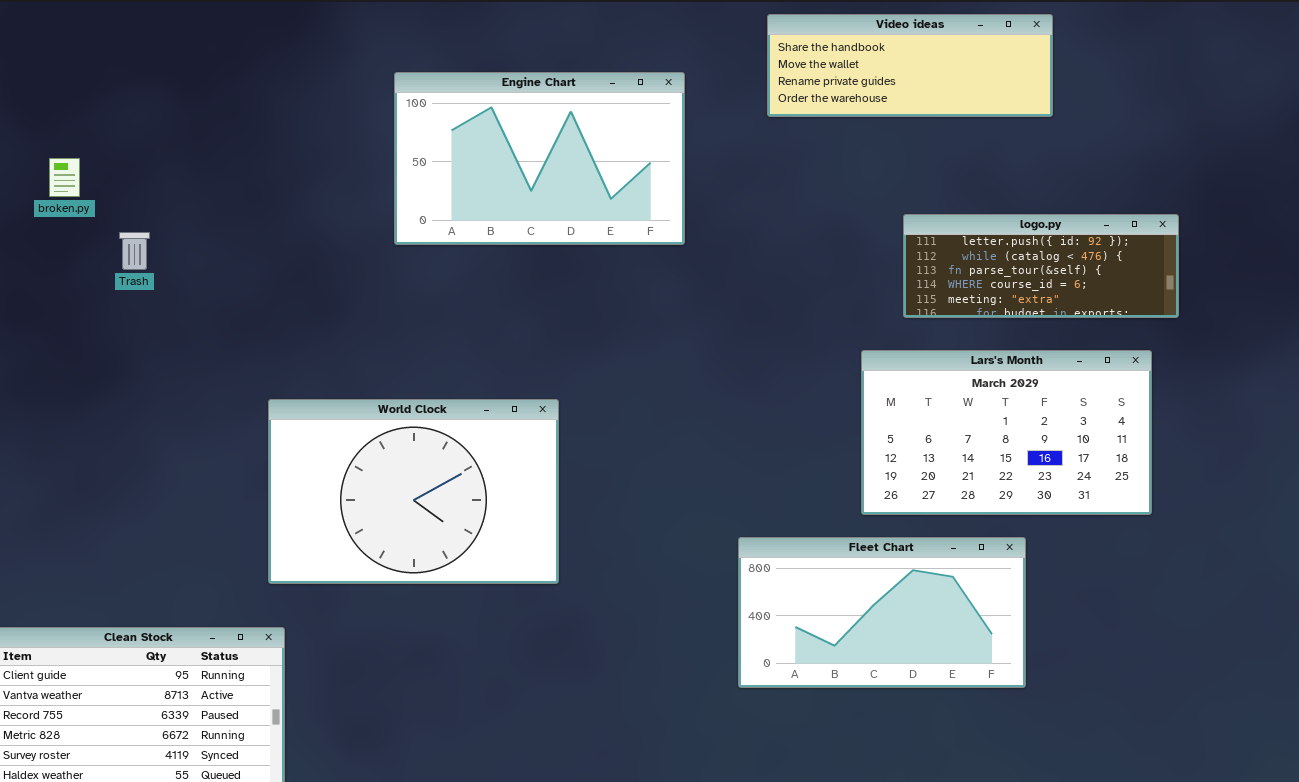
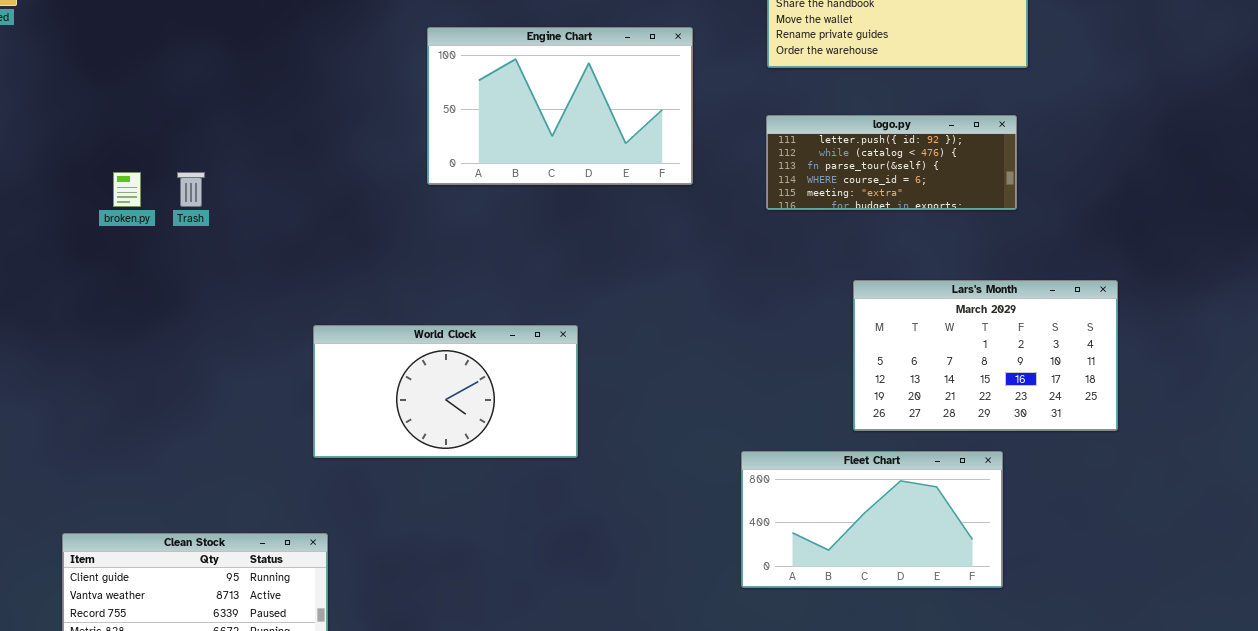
broken.py: [49,158,80,197] -> [113,172,141,207], moved
logo.py: [903,214,1179,318] -> [766,115,1017,210], moved
World Clock: [268,399,559,584] -> [313,325,578,458], resized

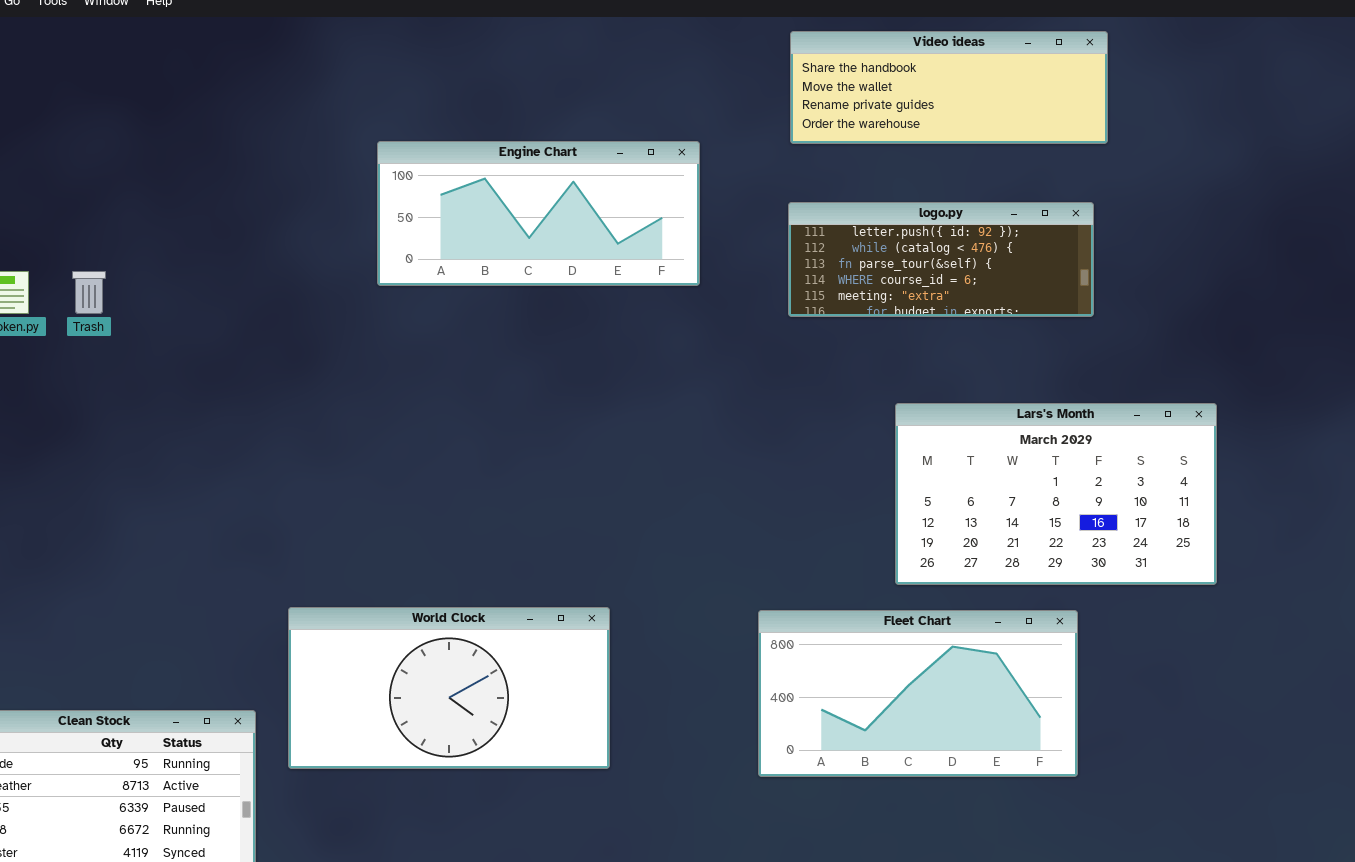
Engine Chart: [427,27,693,185] -> [377,141,700,286], resized
World Clock: [313,325,578,458] -> [288,607,610,769], moved

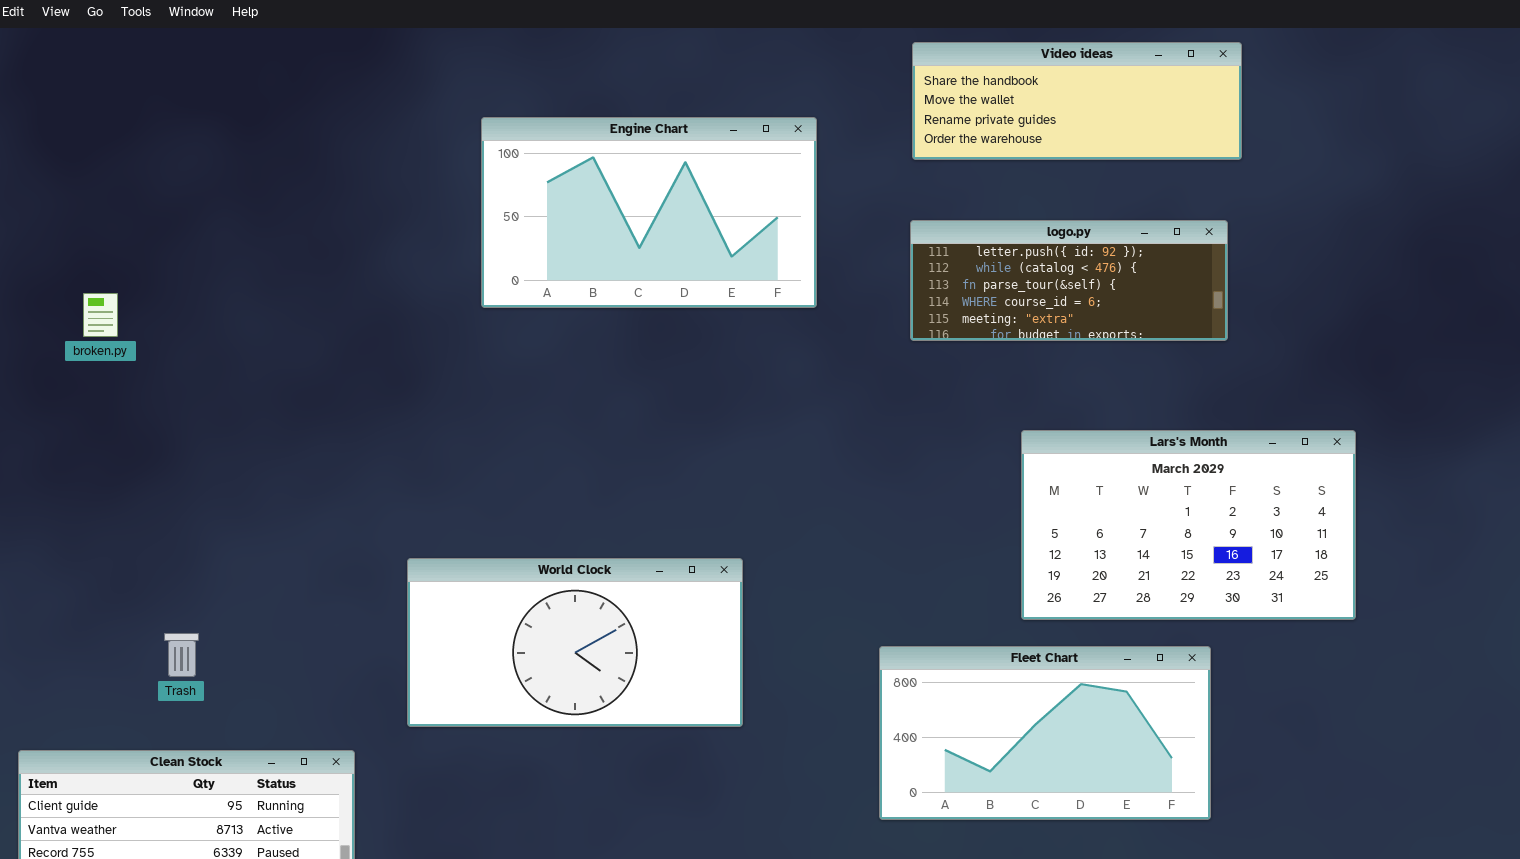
Engine Chart: [377,141,700,286] -> [481,117,817,308], resized
Trash: [72,271,106,314] -> [164,633,199,677], moved
World Clock: [288,607,610,769] -> [407,558,743,727], moved

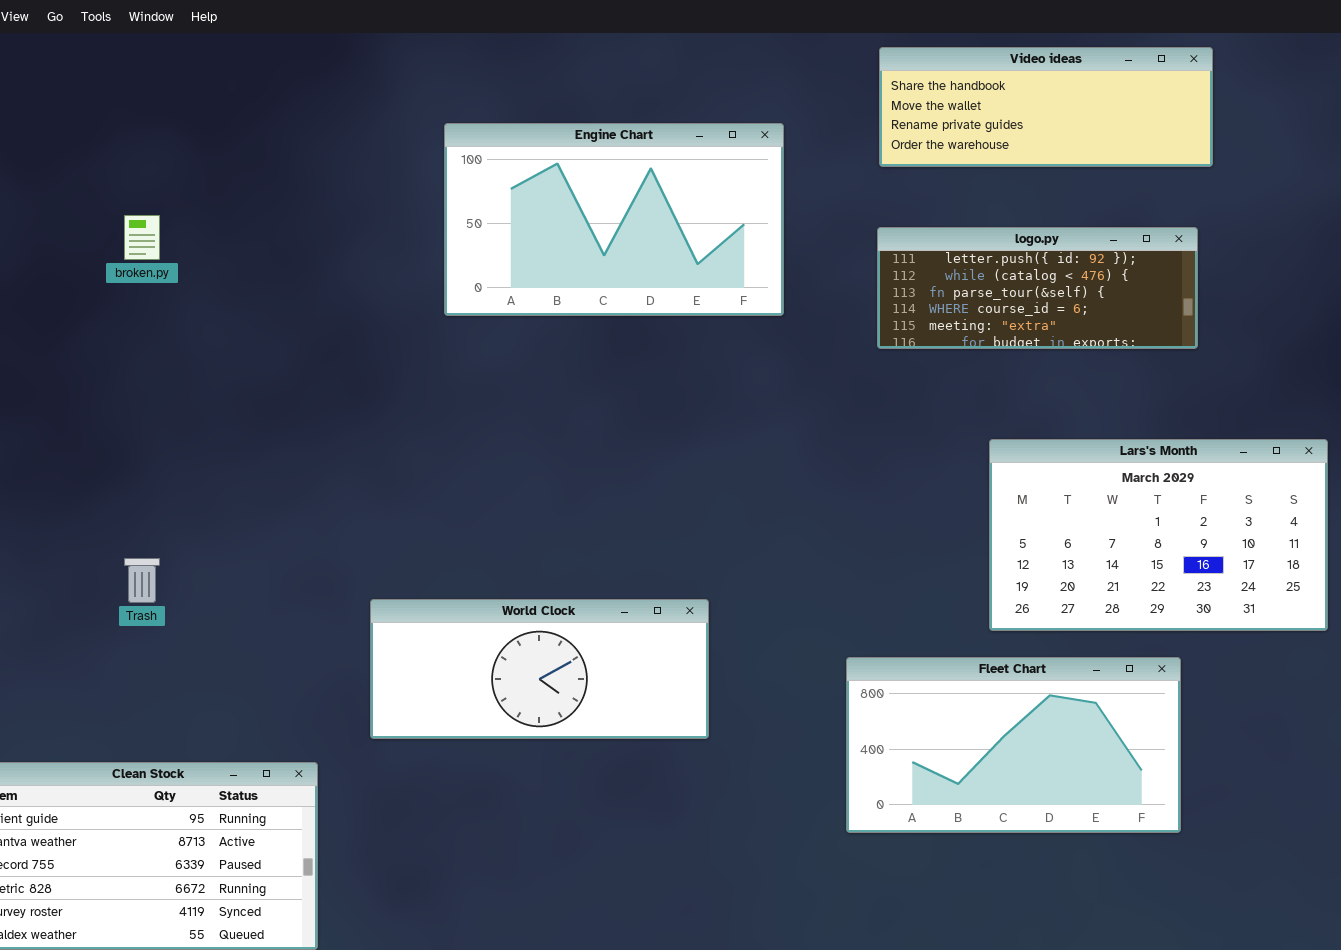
broken.py: [83,293,118,337] -> [124,215,160,260], moved
World Clock: [407,558,743,727] -> [370,599,709,739], resized
Trash: [164,633,199,677] -> [124,558,160,603], moved

